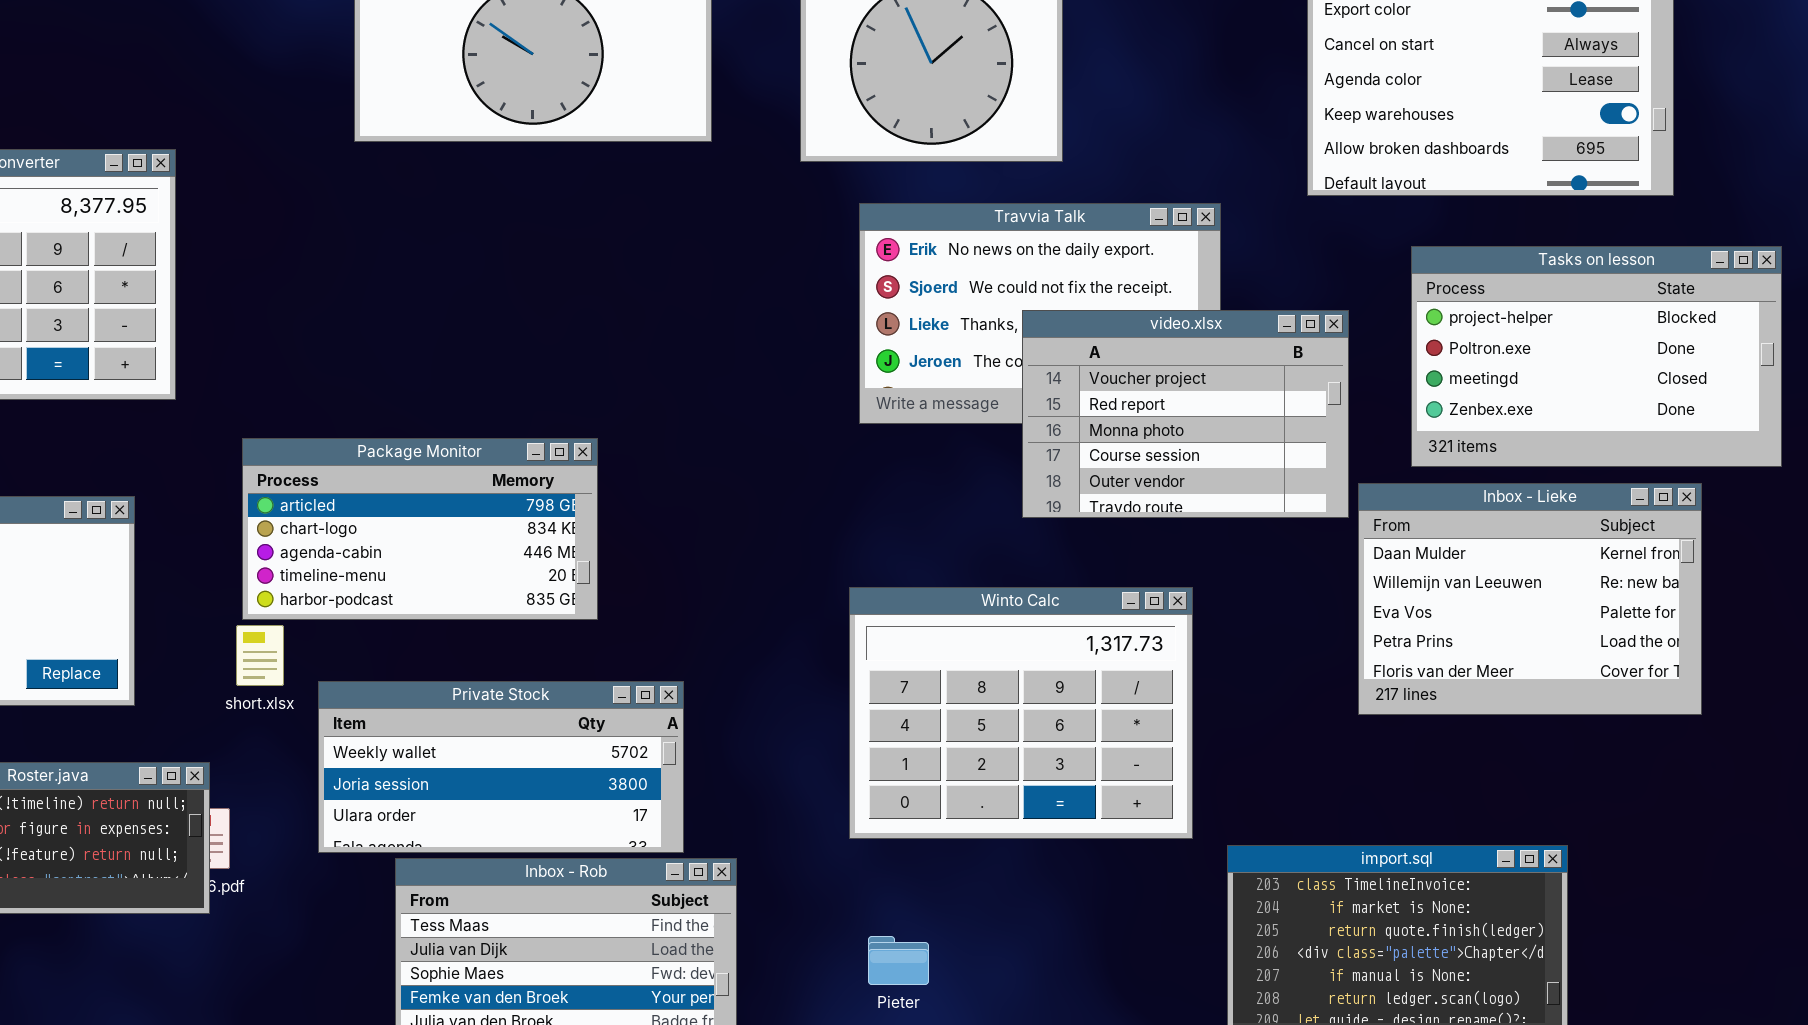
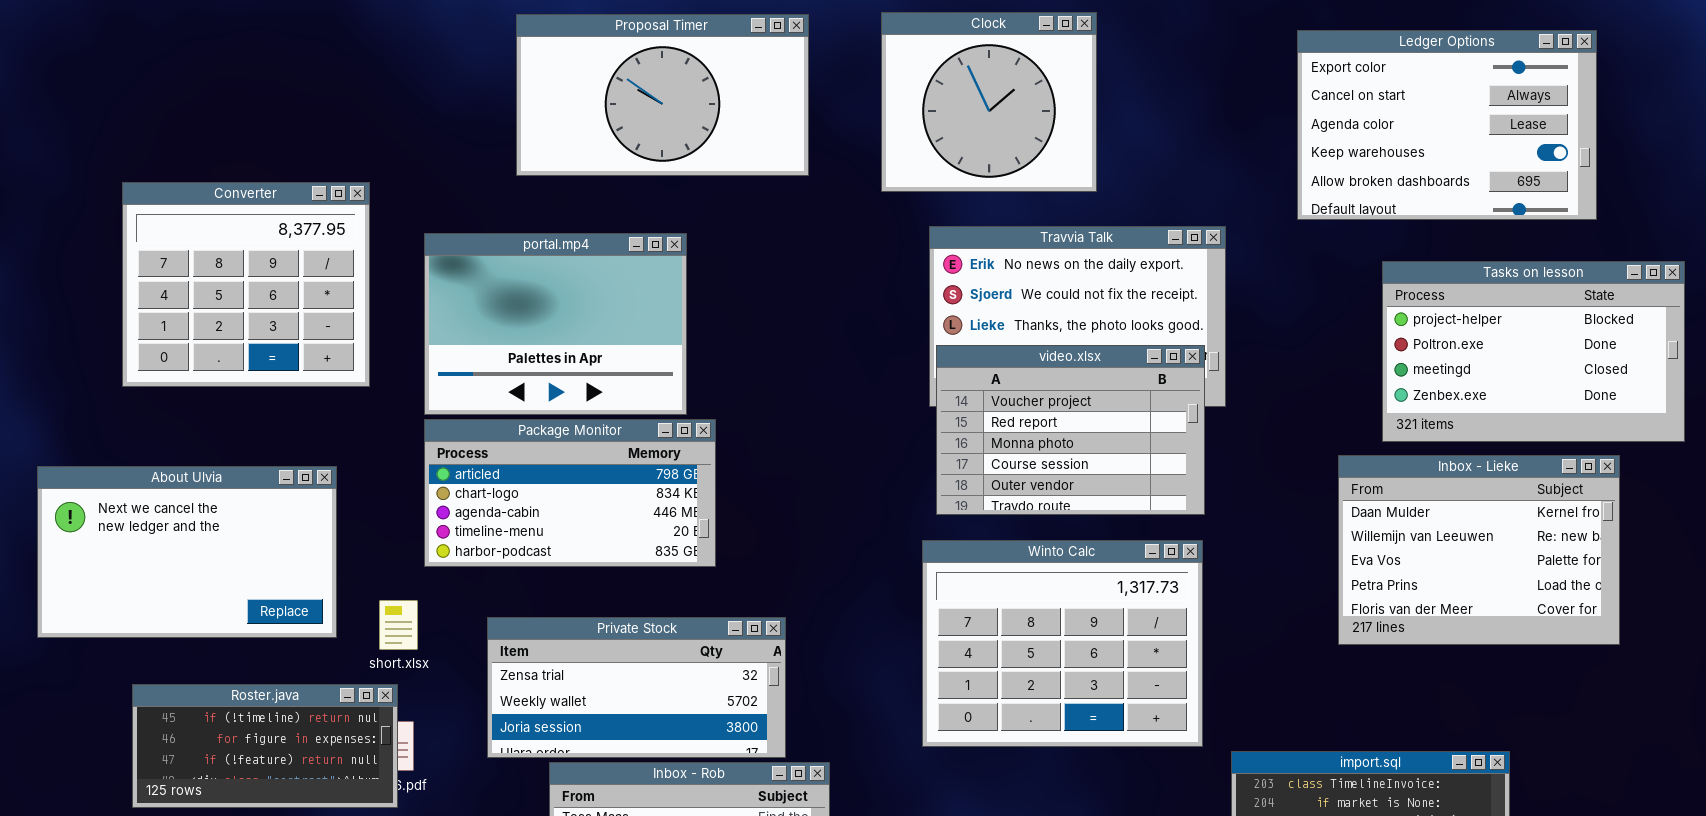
portal.mp4: none -> [424,233,687,415], opened
video.xlsx: [1022,310,1349,518] -> [936,345,1205,515], moved
short.xlsx: [236,625,284,686] -> [379,600,418,650], moved
Private Stock: [318,681,684,853] -> [487,617,786,758], scrolled up 1 row

